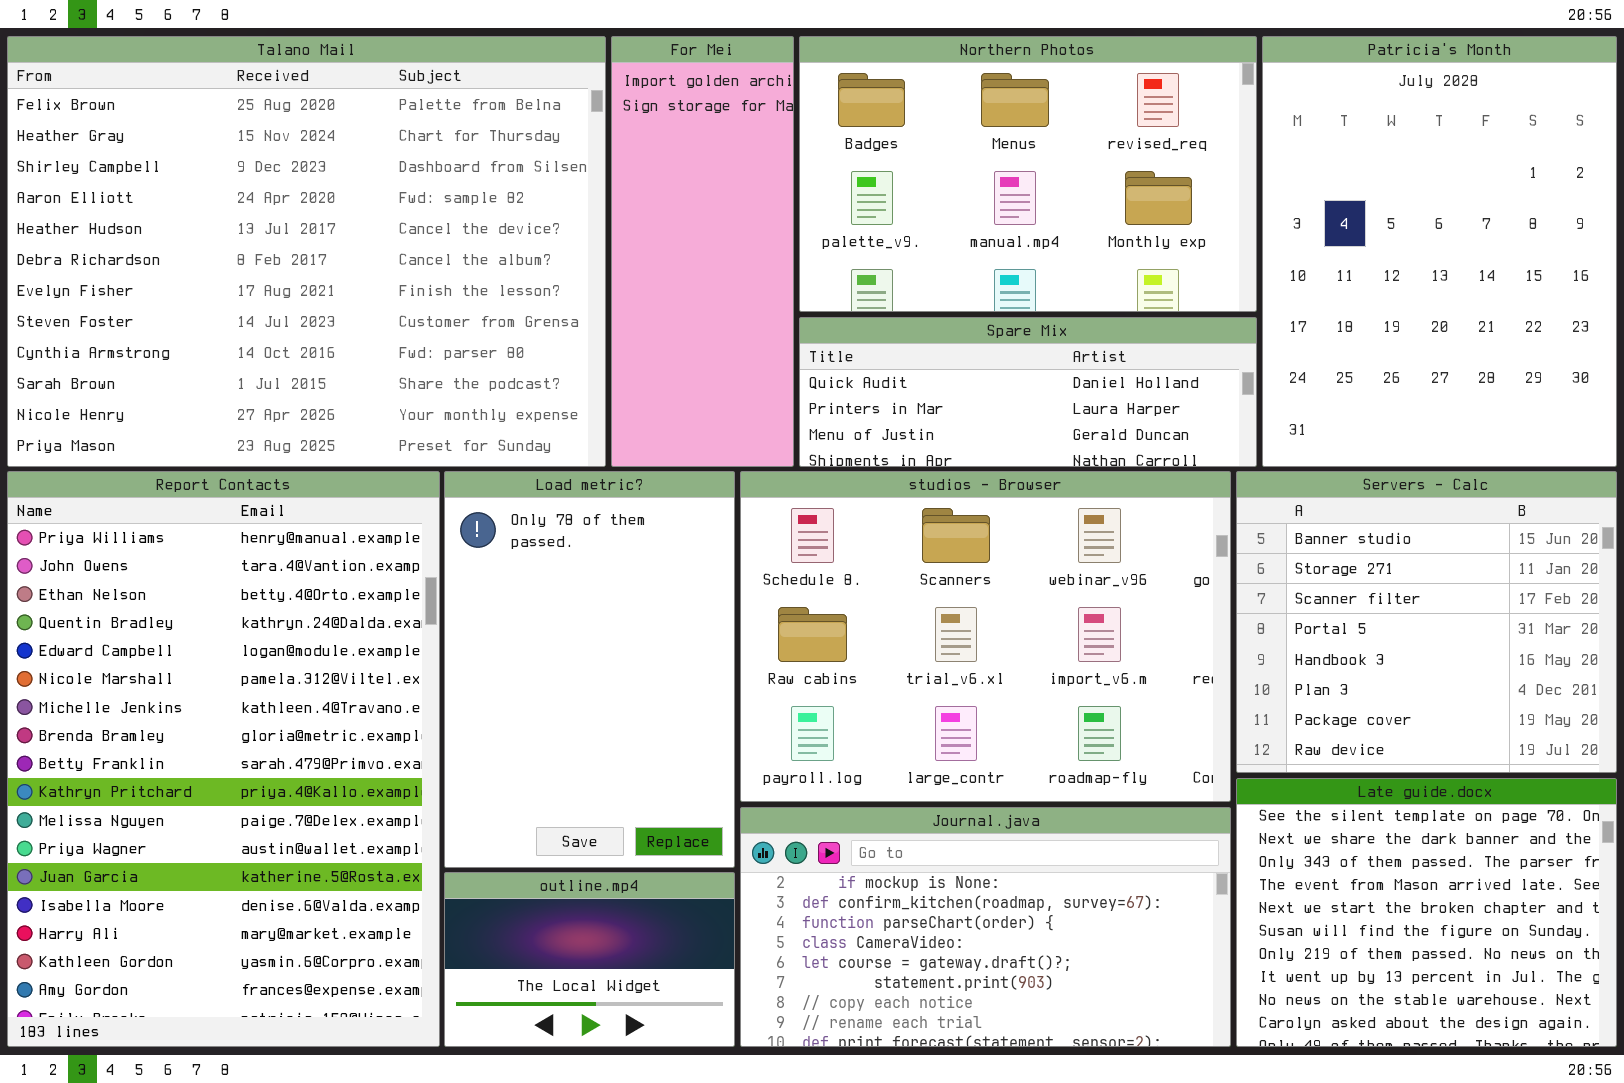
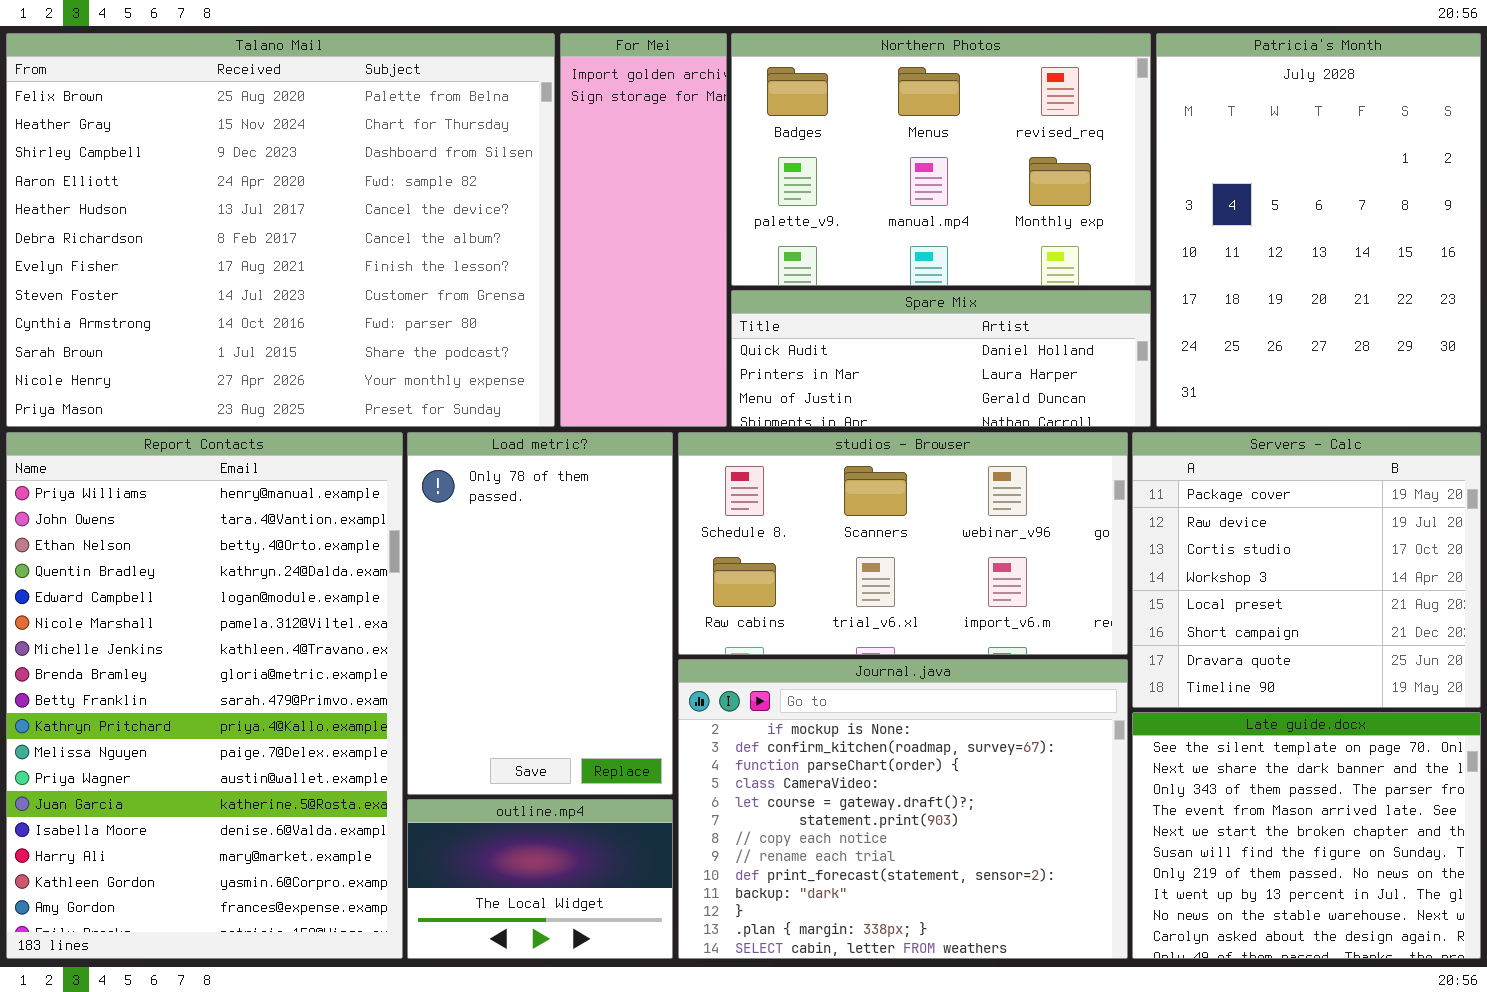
studios - Browser: [740,471,1231,802] -> [678,432,1128,655], resized
Servers - Calc: [1236,471,1617,773] -> [1132,432,1481,708], scrolled down 6 rows
Journal.java: [740,807,1231,1047] -> [678,659,1128,959], resized

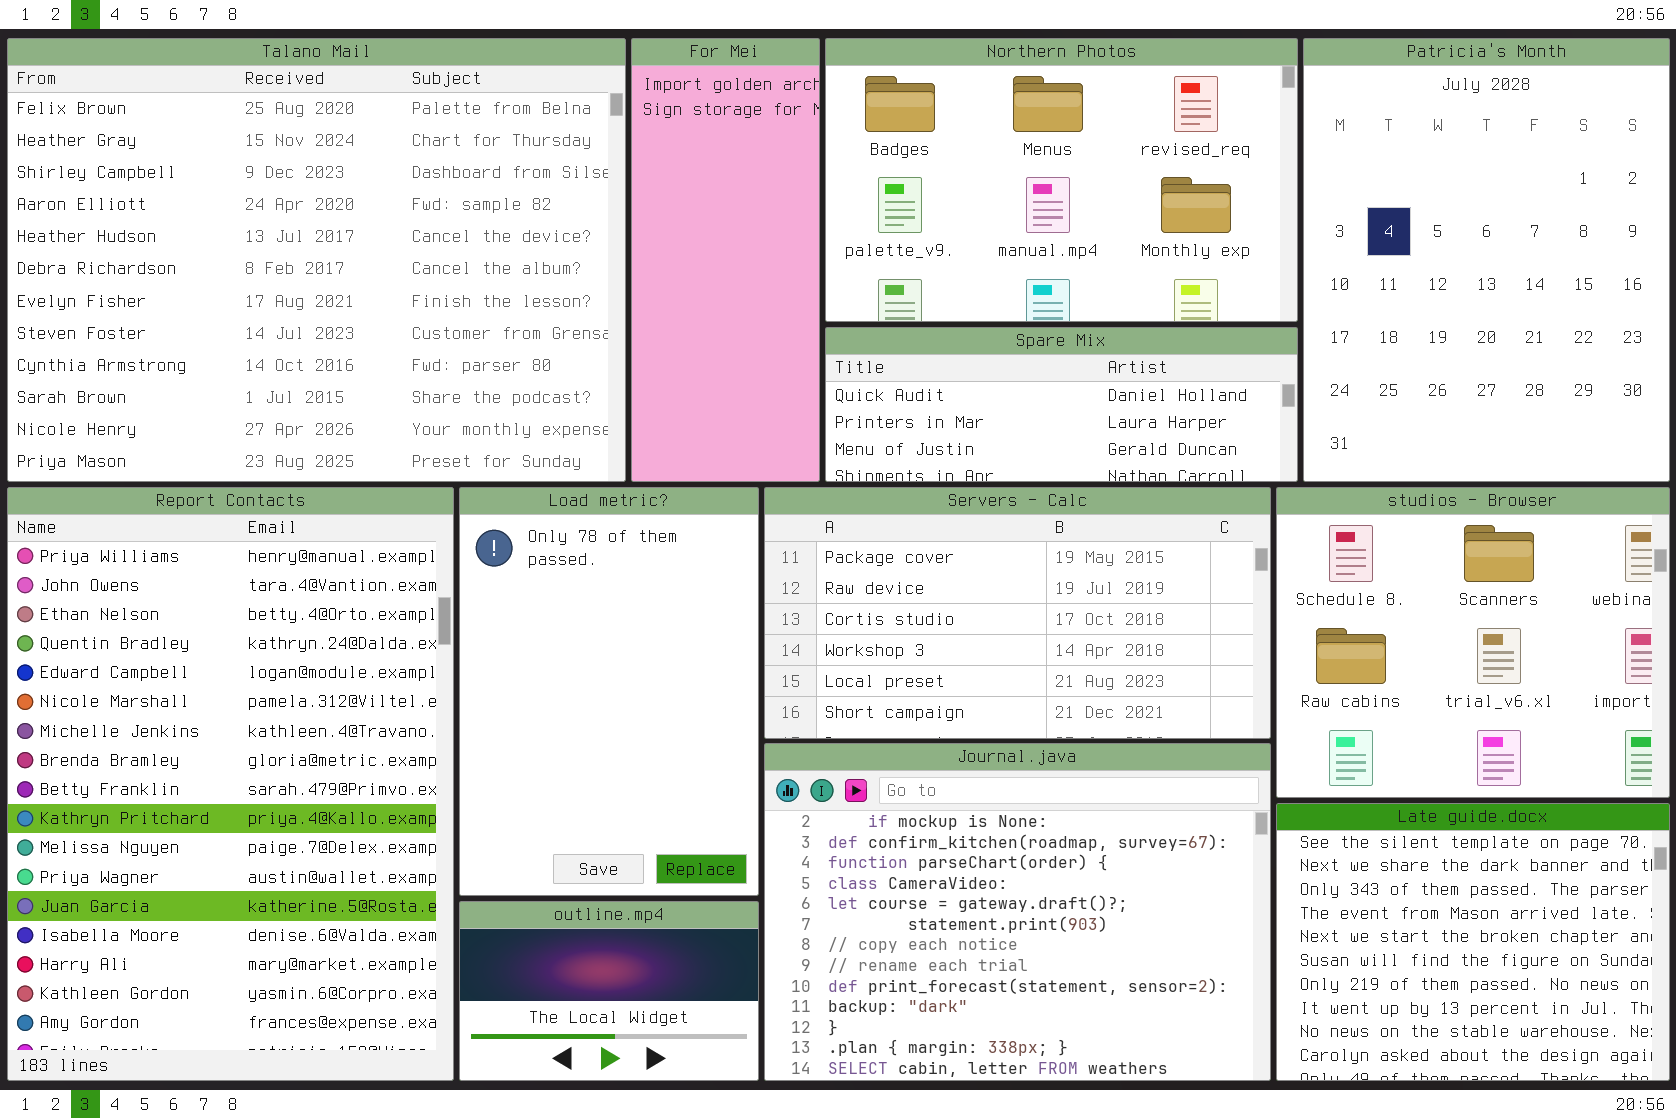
studios - Browser: [678,432,1128,655] -> [1276,487,1670,798], moved, resized
Servers - Calc: [1132,432,1481,708] -> [764,487,1271,739], moved, resized

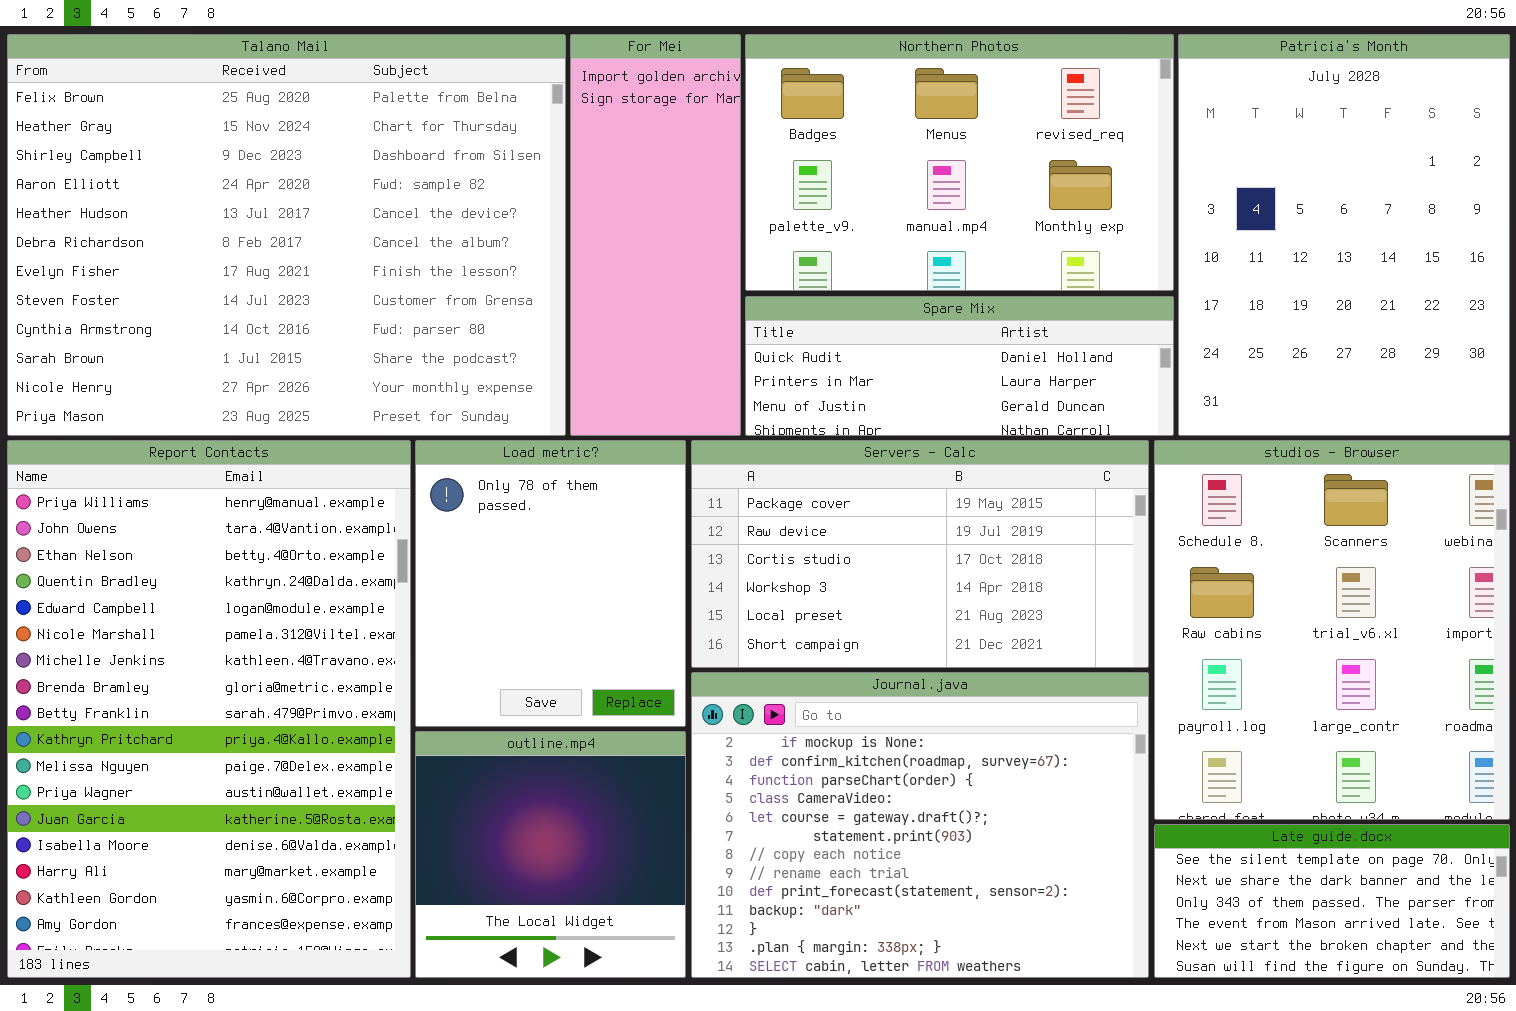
Load metric?: [459,487,759,896] -> [415,440,686,727], resized
studios - Browser: [1276,487,1670,798] -> [1154,440,1510,820], resized
Late guide.docx: [1276,803,1670,1081] -> [1154,824,1510,978], resized
outline.mp4: [459,901,759,1081] -> [415,731,686,978], resized

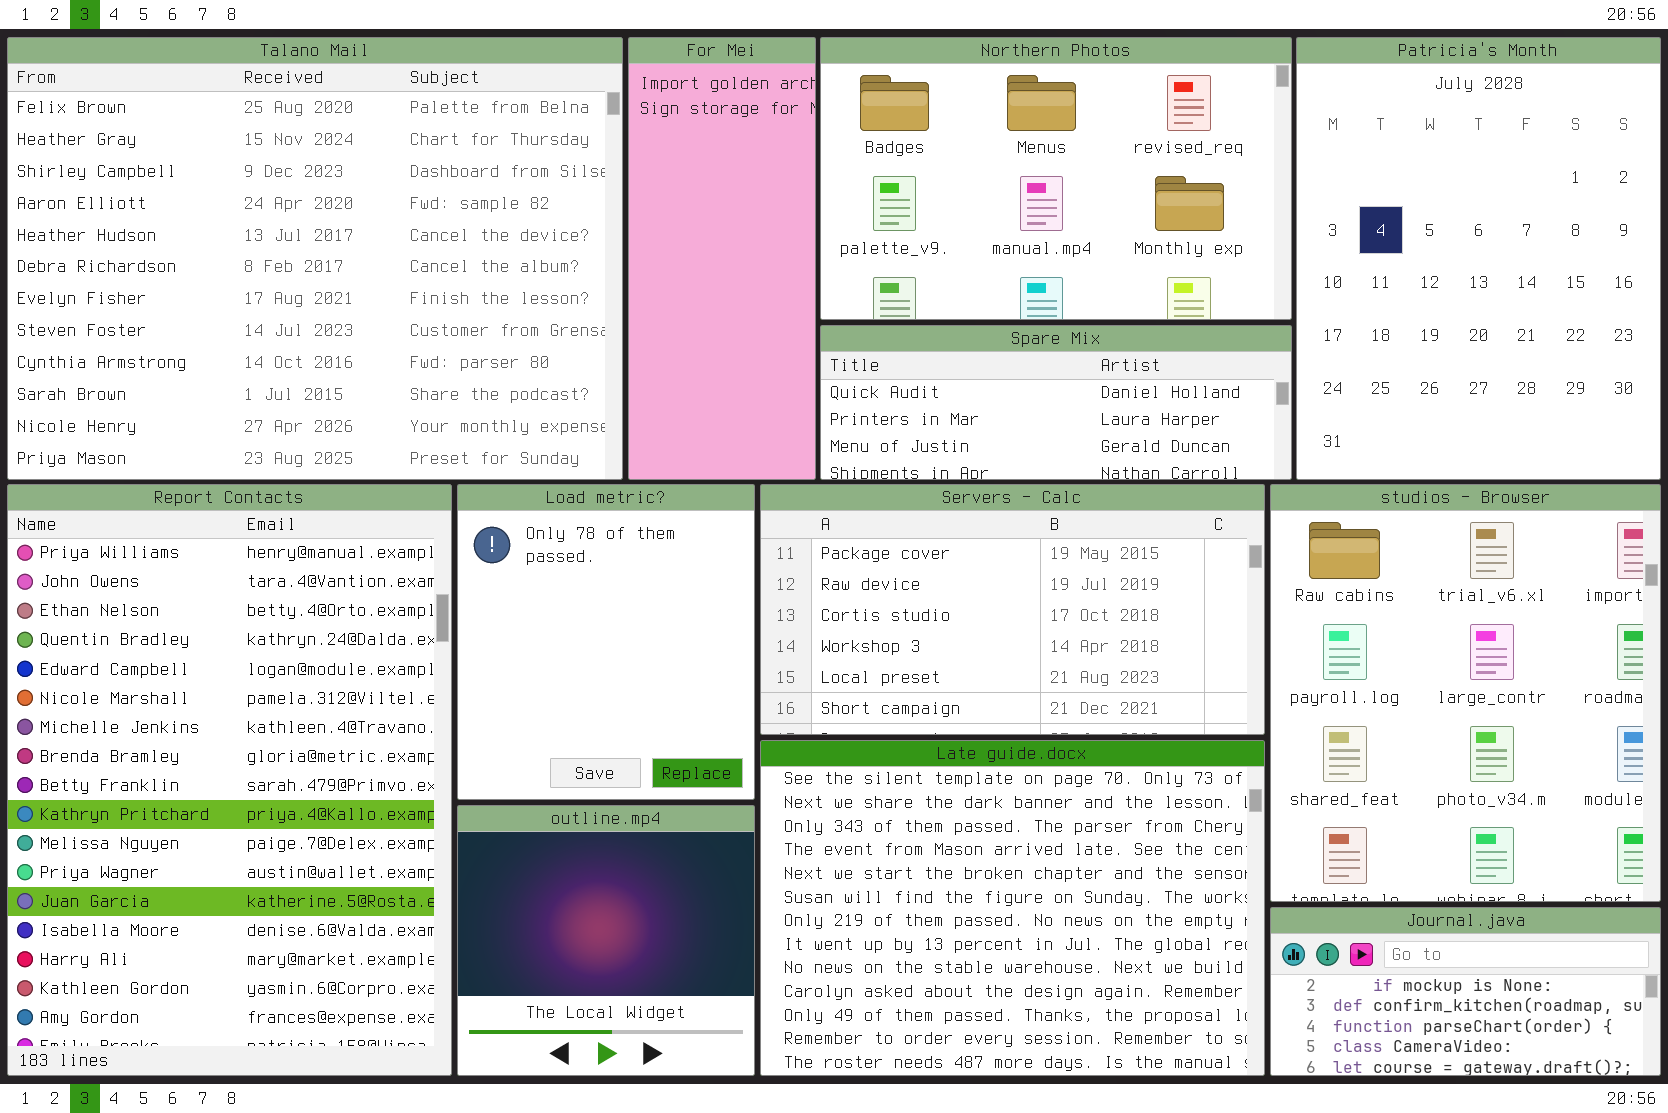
studios - Browser: [1154,440,1510,820] -> [1270,484,1661,902], scrolled down 1 row
Journal.java: [691,672,1149,978] -> [1270,907,1661,1076], moved, resized
Late guide.docx: [1154,824,1510,978] -> [760,740,1265,1076], moved, resized

